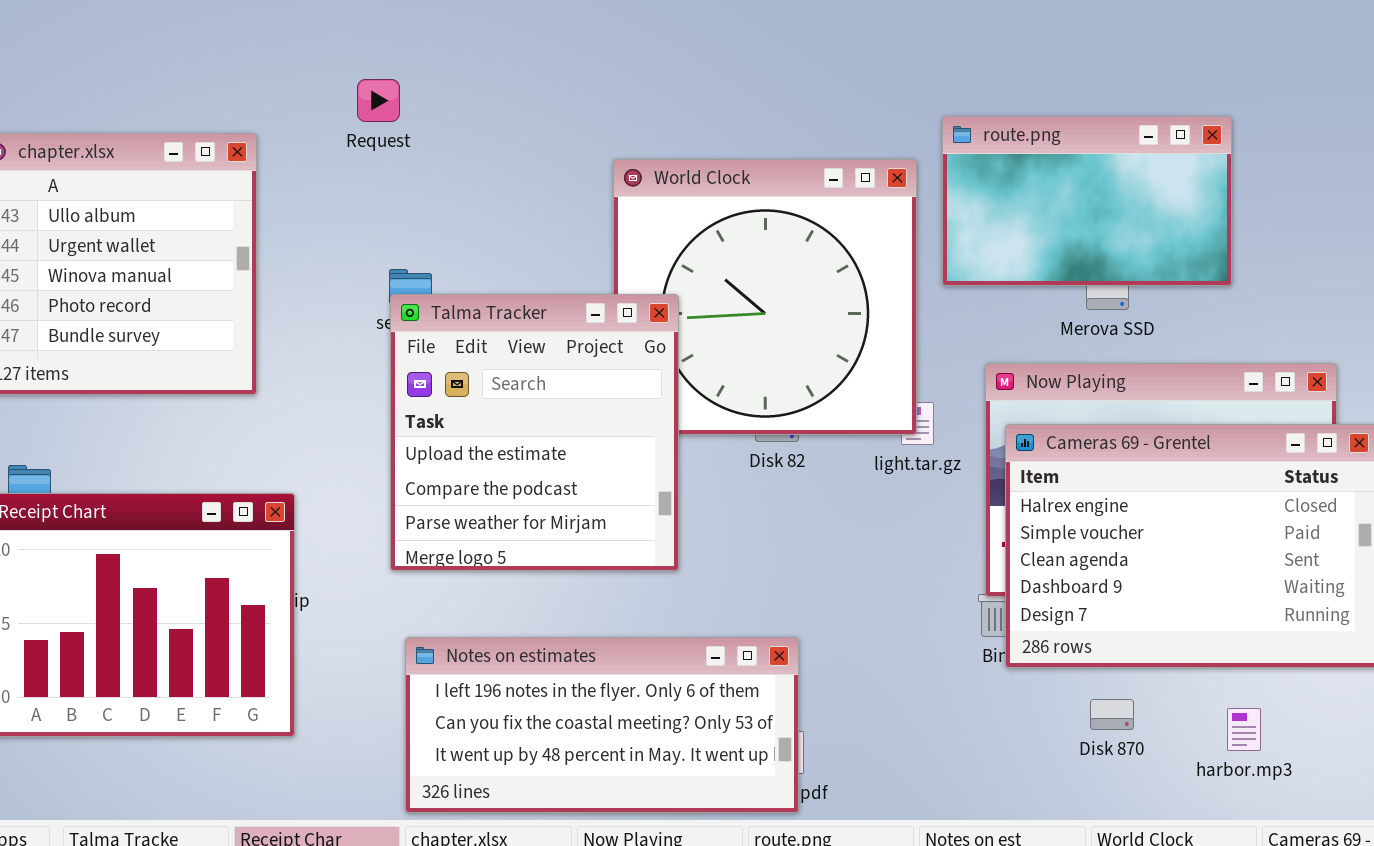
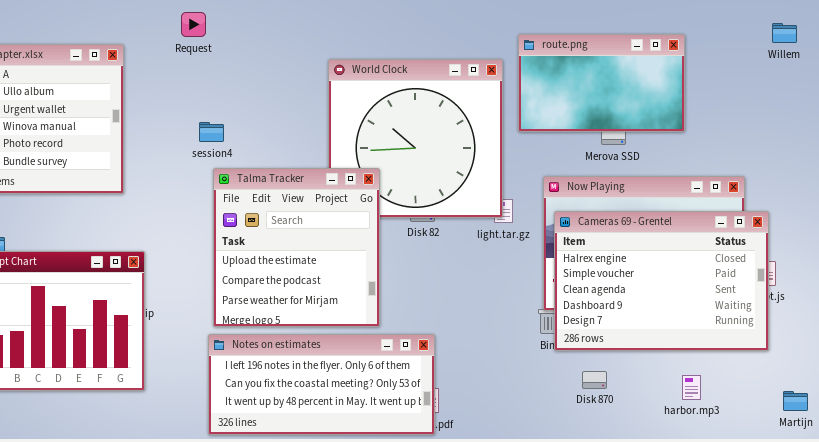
Talma Tracker: [390,294,679,571] -> [213,168,380,327], moved
Disk 870: [1090,699,1134,730] -> [582,371,607,389], moved

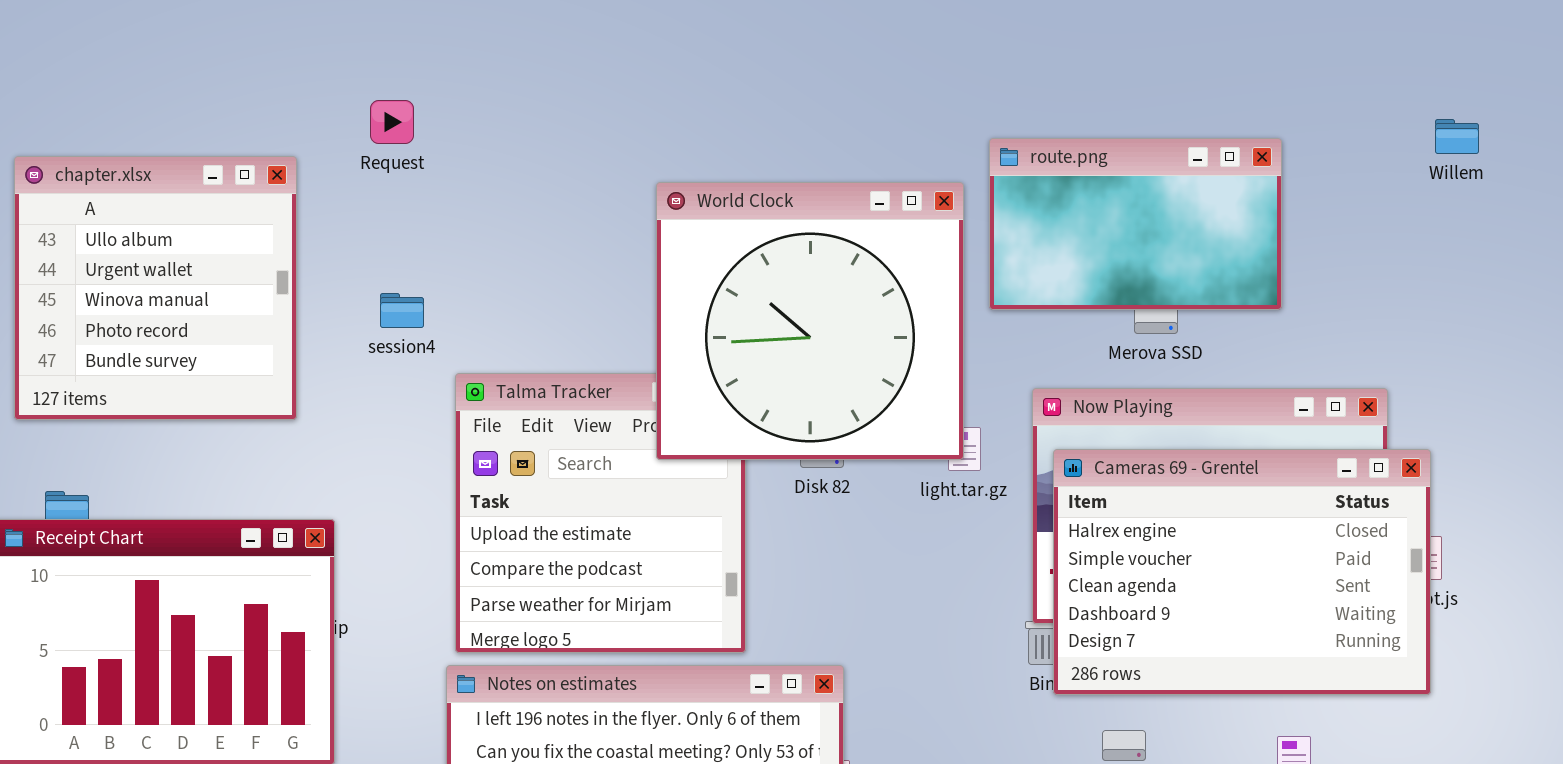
Request: [181,12,206,37] -> [370,100,414,144], moved
World Clock: [328,59,503,218] -> [656,182,964,460], raised
session4: [199,122,224,142] -> [380,293,424,328], moved

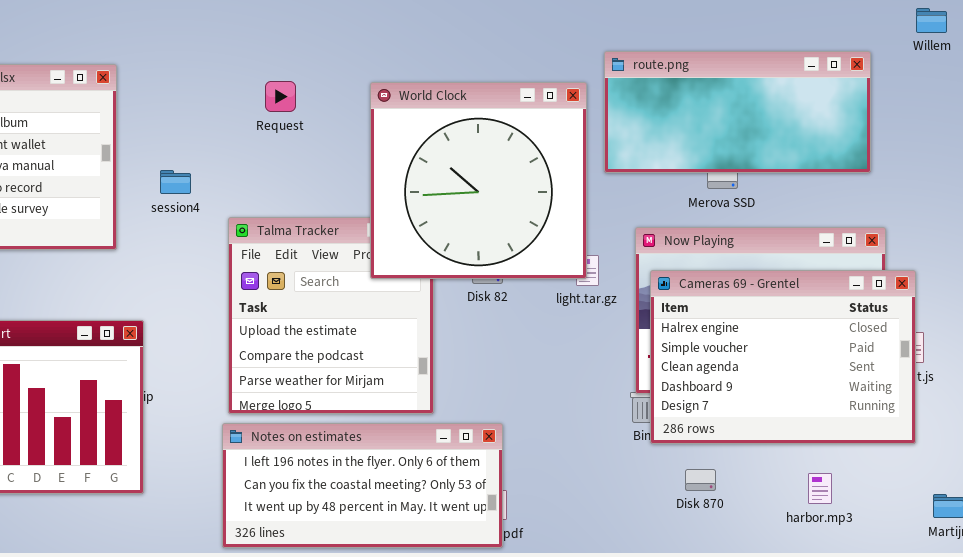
Request: [370,100,414,144] -> [265,81,296,112], moved
Willem: [1435,119,1479,154] -> [916,8,947,33], moved
route.png: [989,138,1282,310] -> [604,51,871,173], resized
session4: [380,293,424,328] -> [160,170,191,194], moved

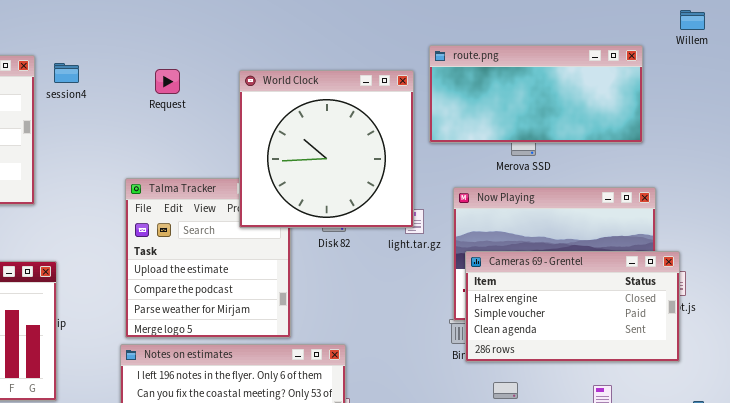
session4: [160,170,191,194] -> [54,63,79,83], moved
Cameras 69 - Grentel: [650,270,916,444] -> [465,251,680,362], resized

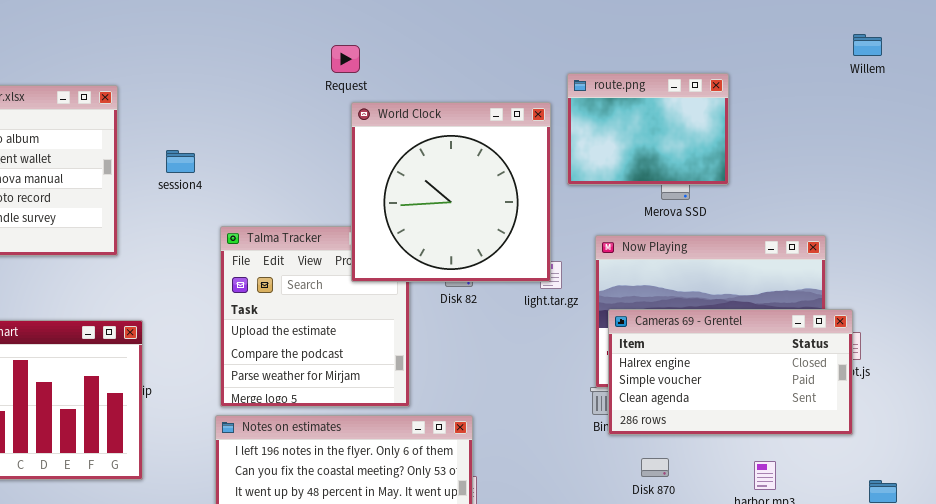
route.png: [429,45,643,143] -> [567,73,729,185], resized
session4: [54,63,79,83] -> [166,150,195,173], moved
Request: [155,69,180,94] -> [331,45,360,73], moved

